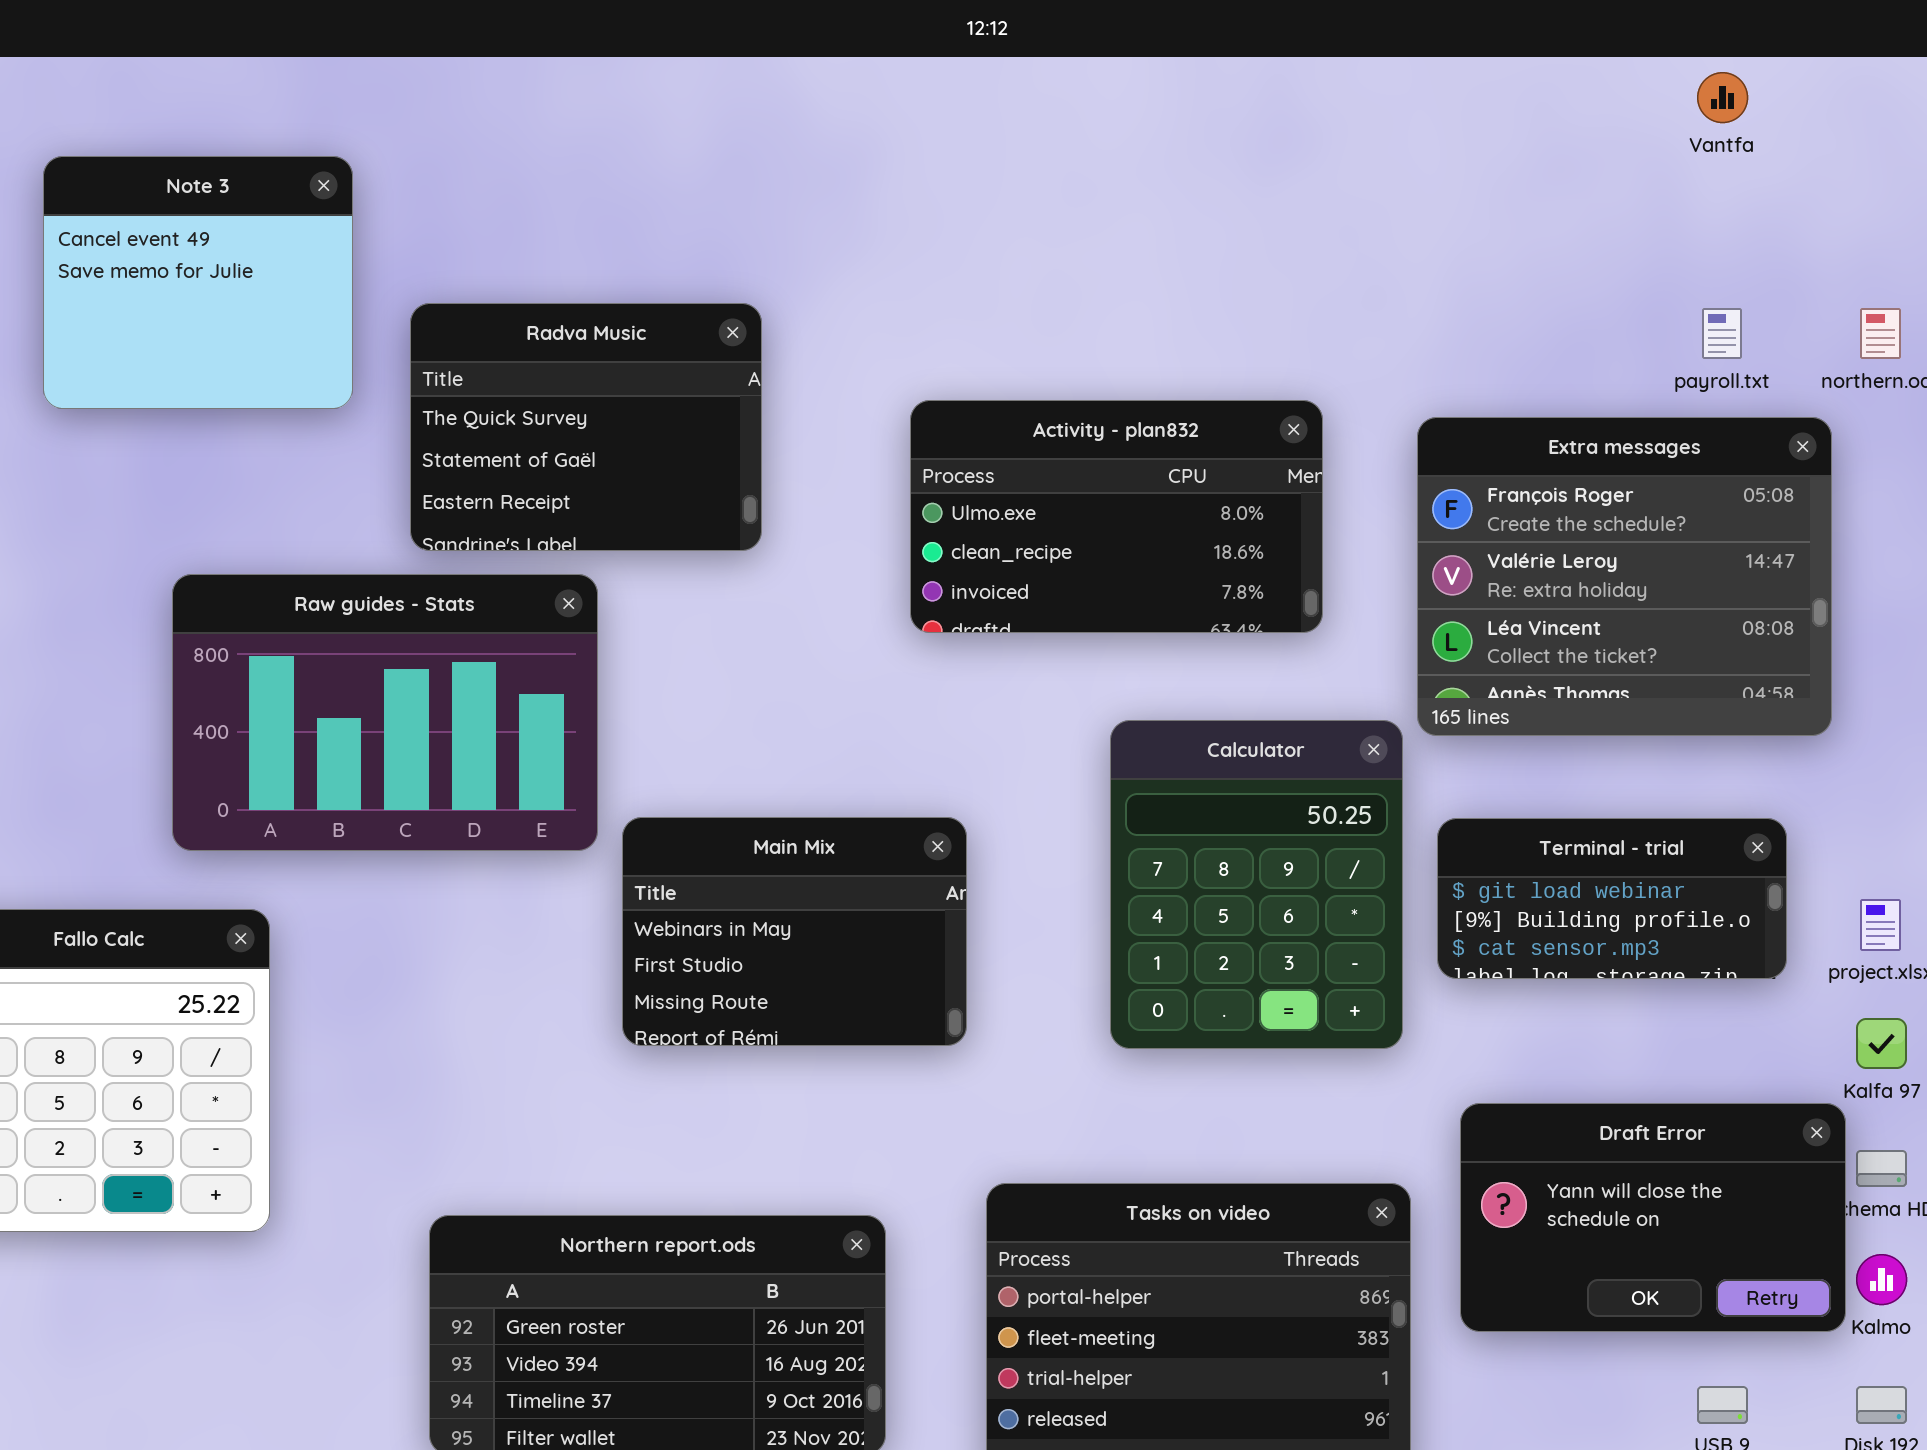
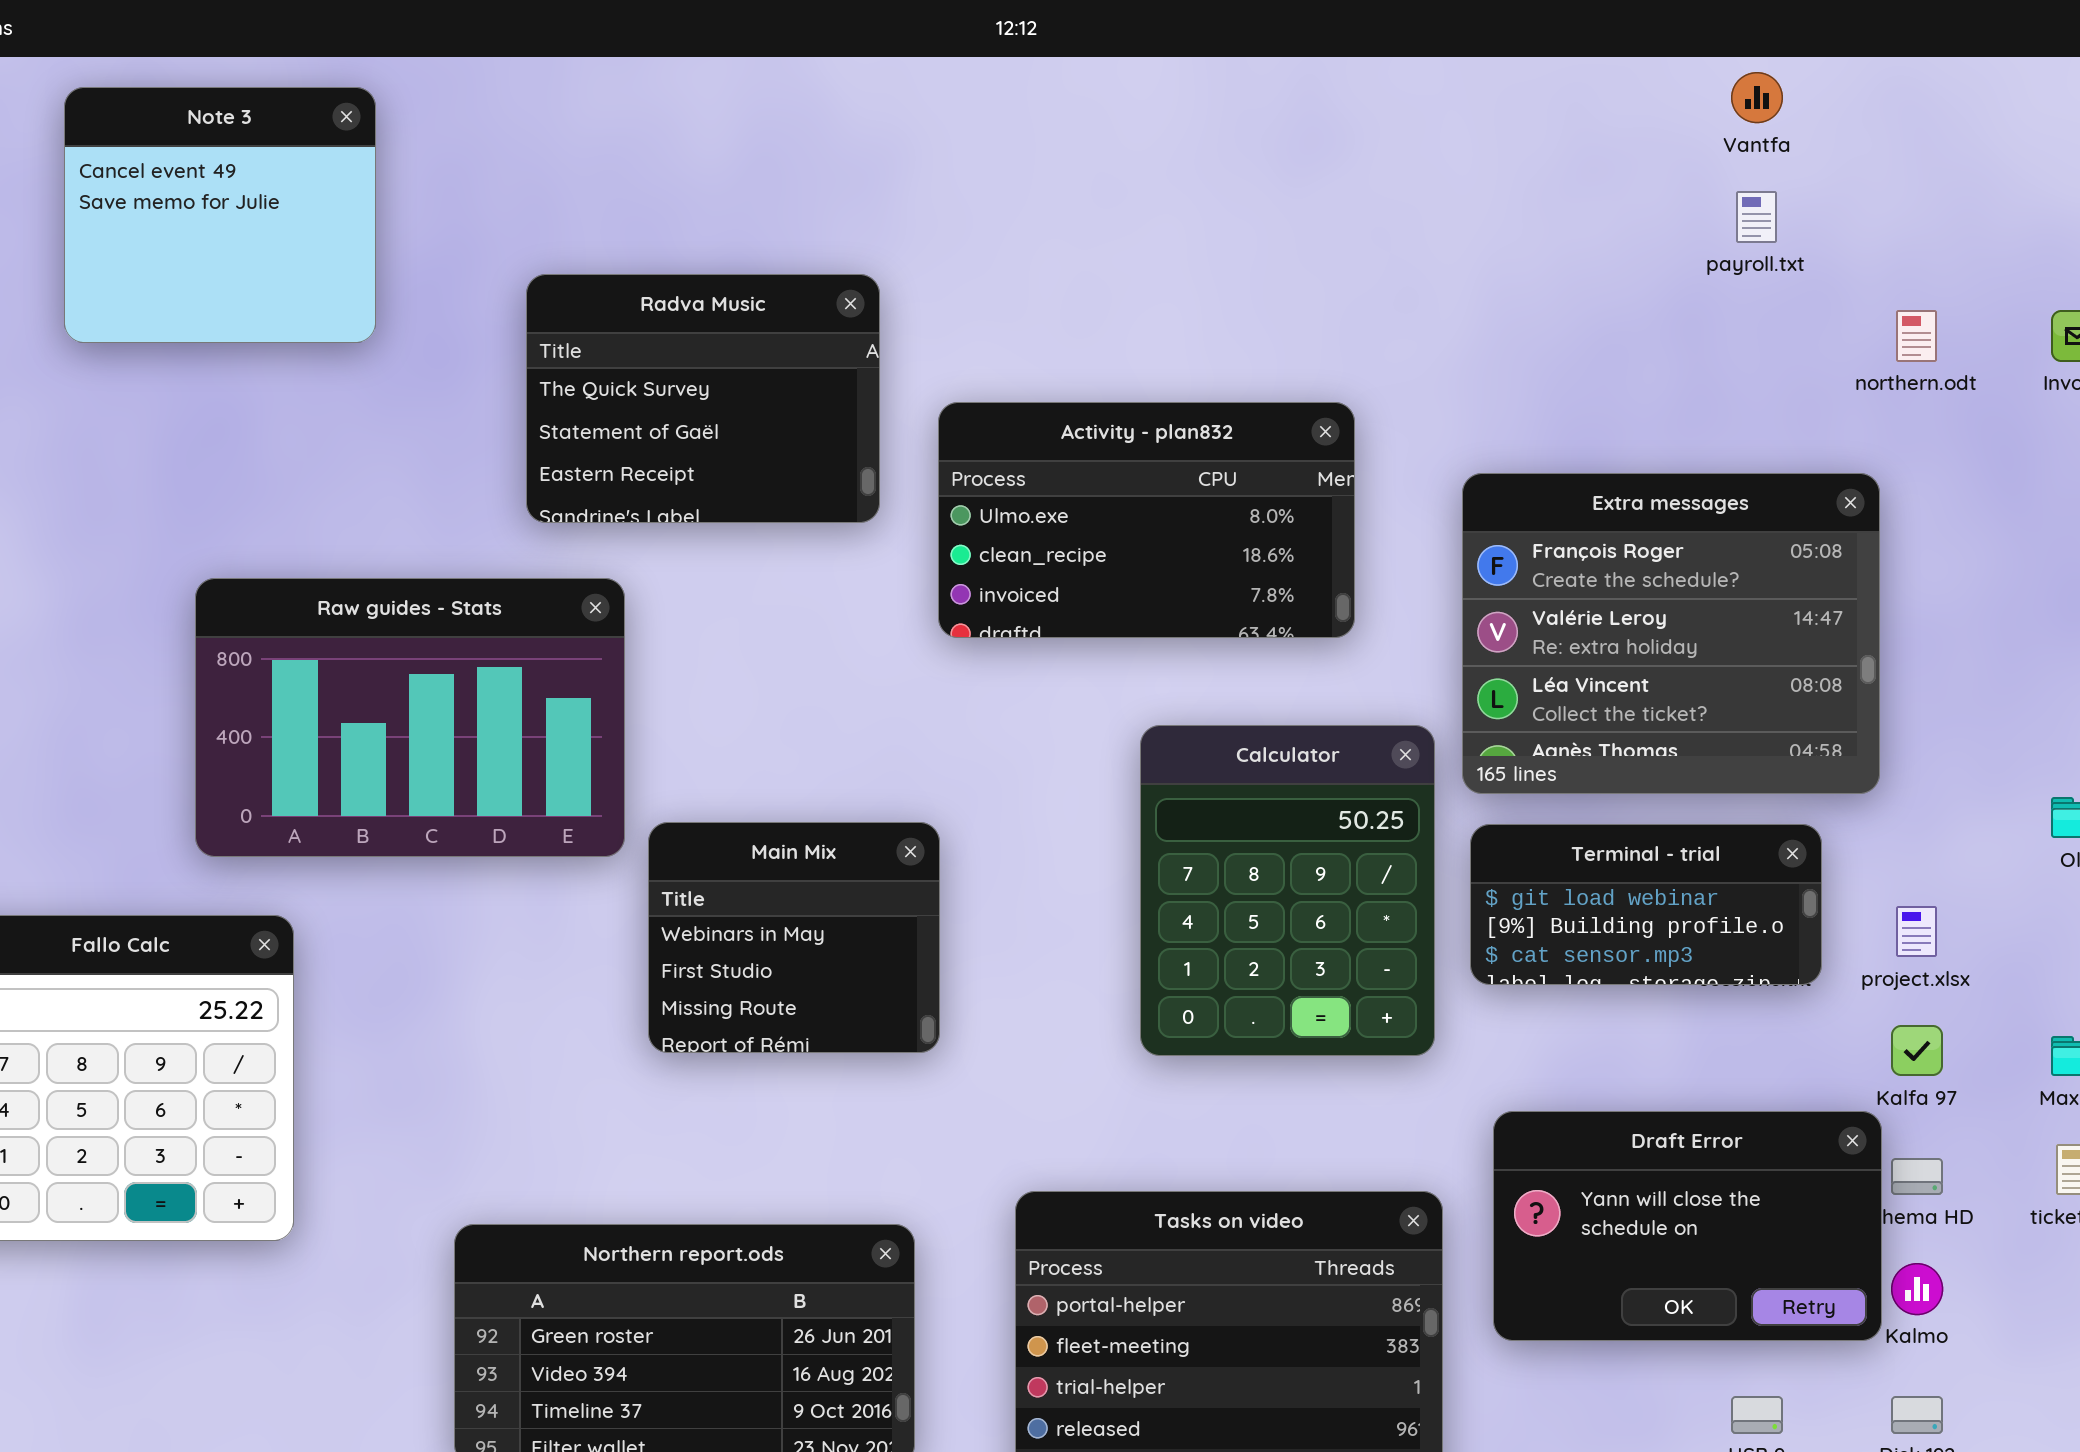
Note 3: [43,156,353,409] -> [64,87,376,343], moved
Radva Music: [410,303,762,551] -> [526,274,880,523], moved
payroll.txt: [1702,308,1742,359] -> [1736,191,1777,243], moved
Extra messages: [1417,417,1832,736] -> [1462,473,1880,794], moved
Main Mix: [622,817,967,1046] -> [648,822,940,1053], resized

